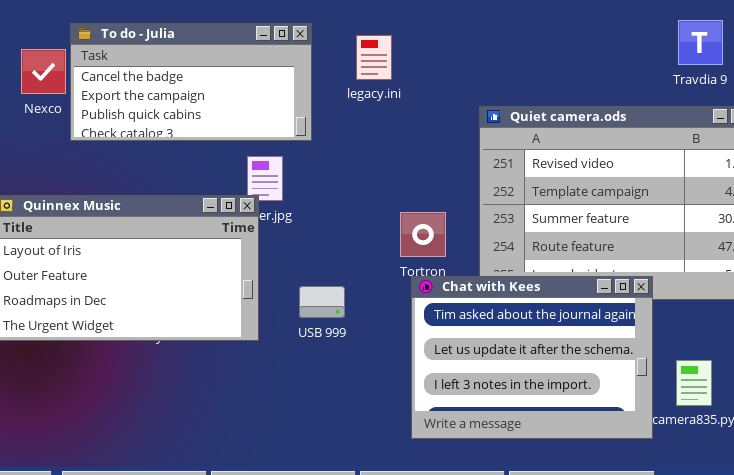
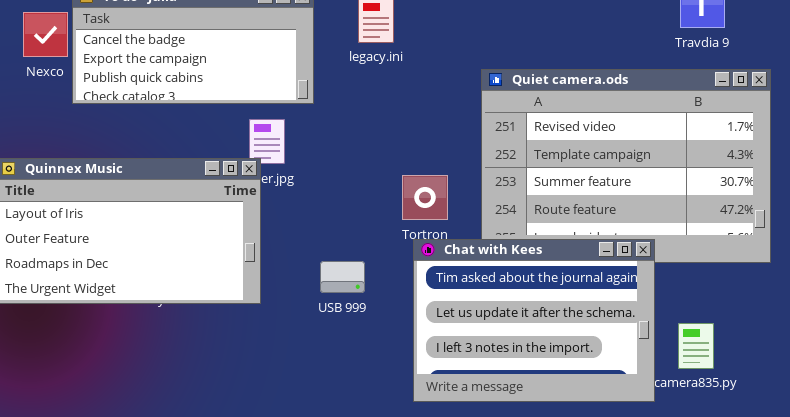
USB 999: [299,286,345,318] -> [320,261,365,293], moved

